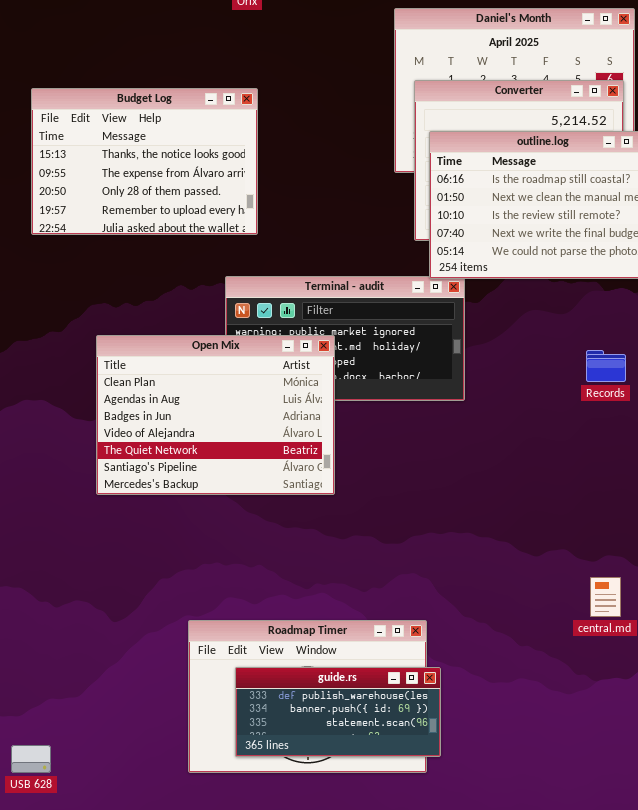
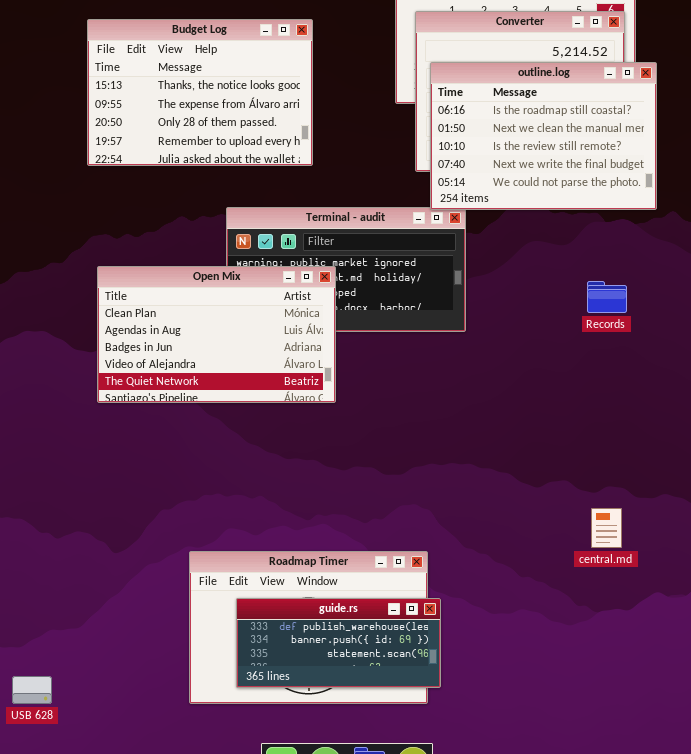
Budget Log: [31,88,258,235] -> [87,19,313,166], moved
Open Mix: [96,335,335,495] -> [97,266,336,403], resized

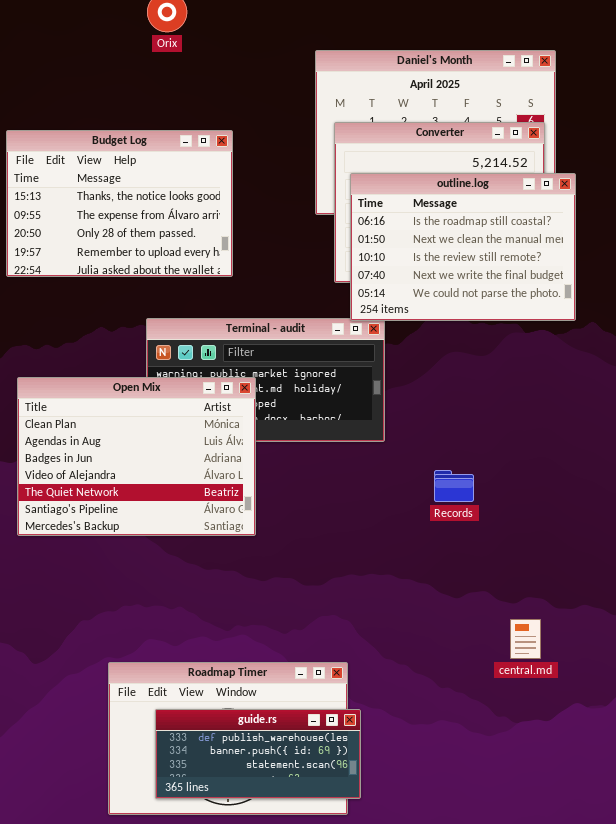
Open Mix: [97,266,336,403] -> [17,377,256,536], resized
Records: [587,281,627,313] -> [434,470,474,502], moved

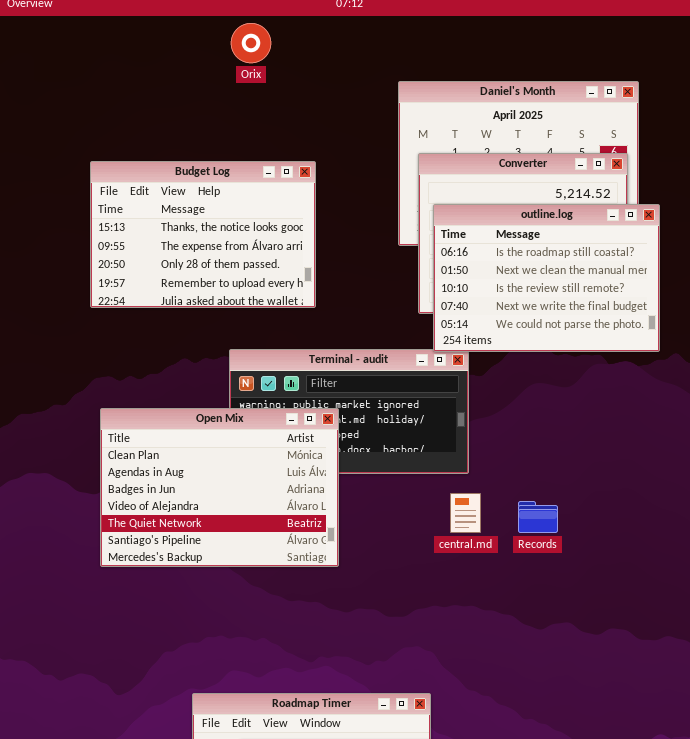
central.md: [510,619,541,659] -> [450,493,481,533], moved

